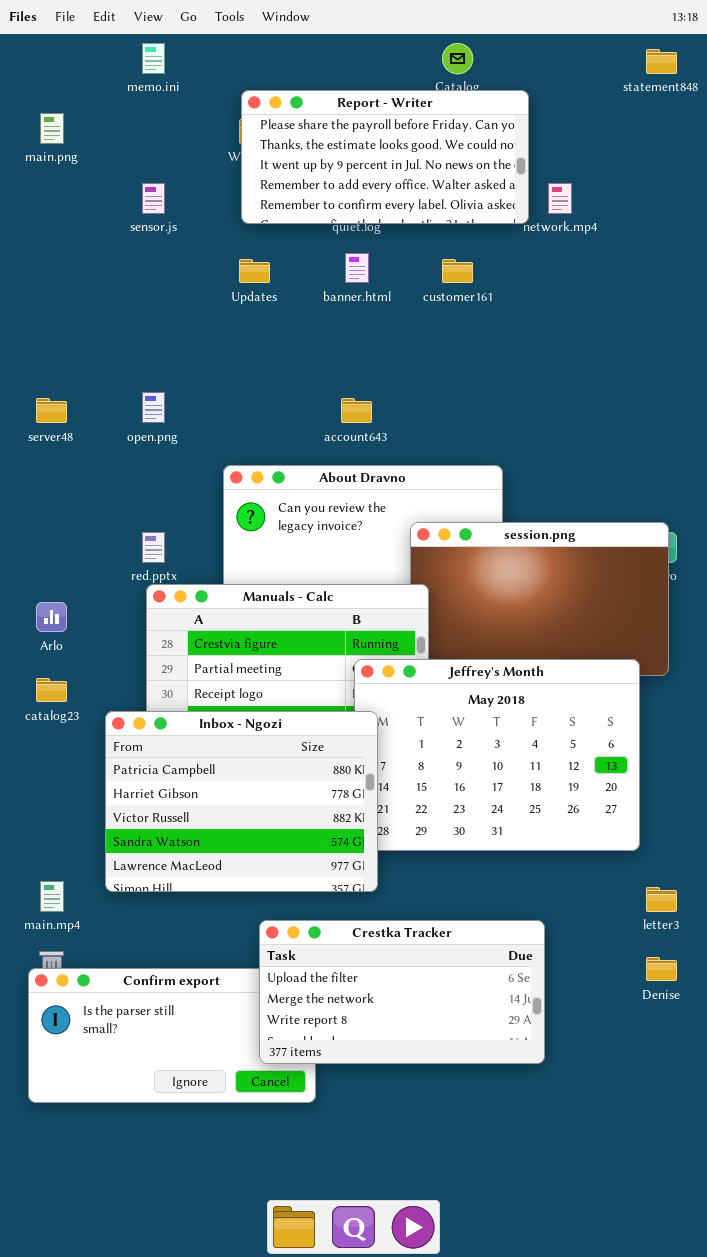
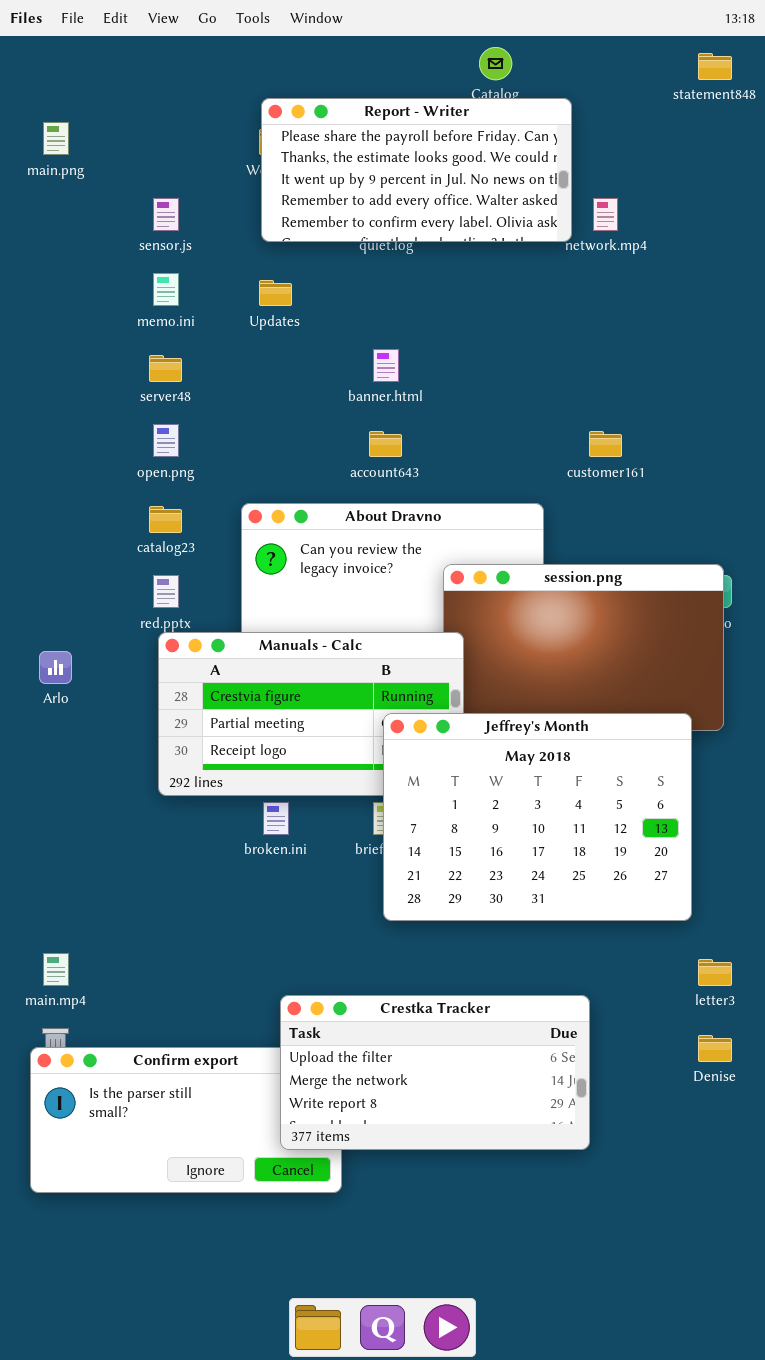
memo.ini: [142,43,165,74] -> [153,273,179,306], moved
banner.html: [345,253,369,283] -> [373,349,399,382], moved
customer161: [442,259,473,283] -> [589,431,622,457], moved
server48: [36,398,67,423] -> [149,355,182,382], moved
catalog23: [36,678,67,702] -> [149,506,182,533], moved
Inbox - Ngozi: [105,711,378,892] -> none, closed

